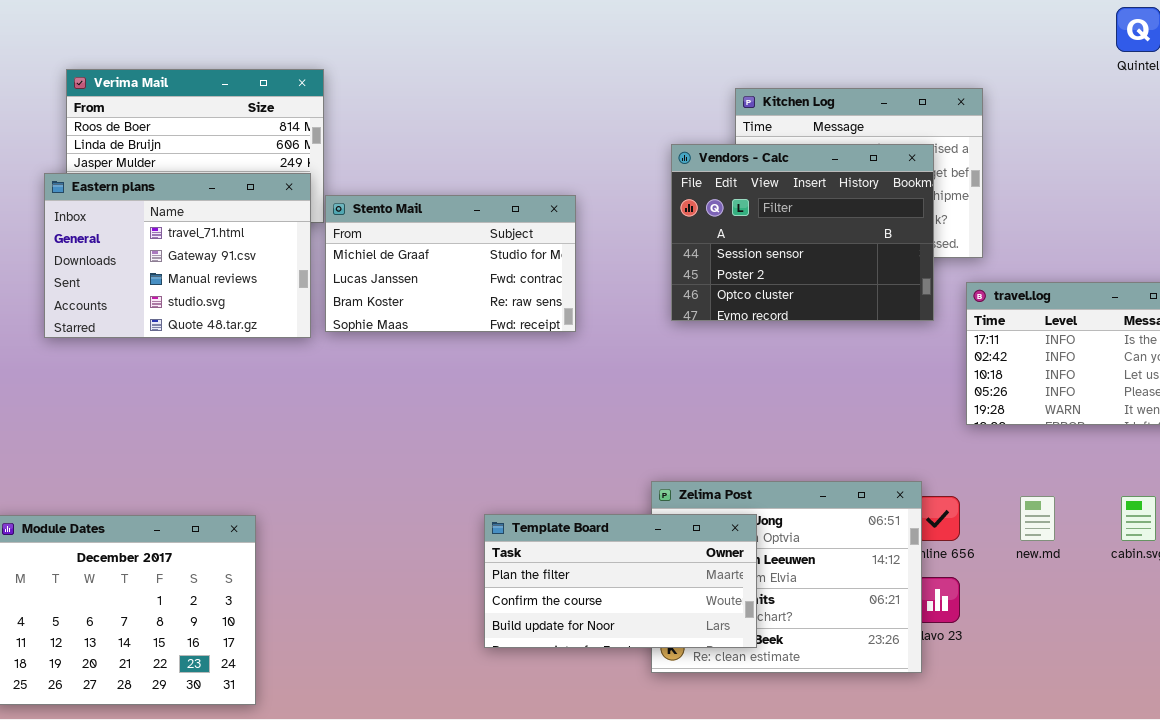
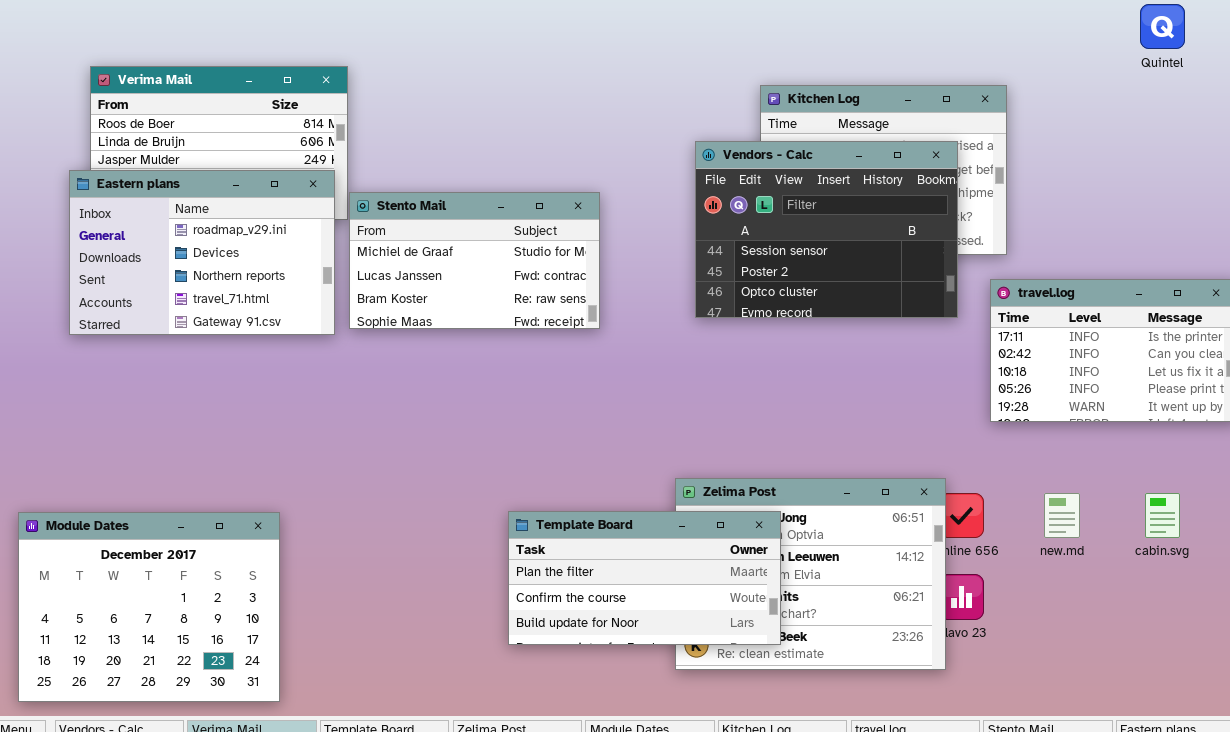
Eastern plans: [44,173,311,338] -> [69,170,335,335], scrolled up 3 rows

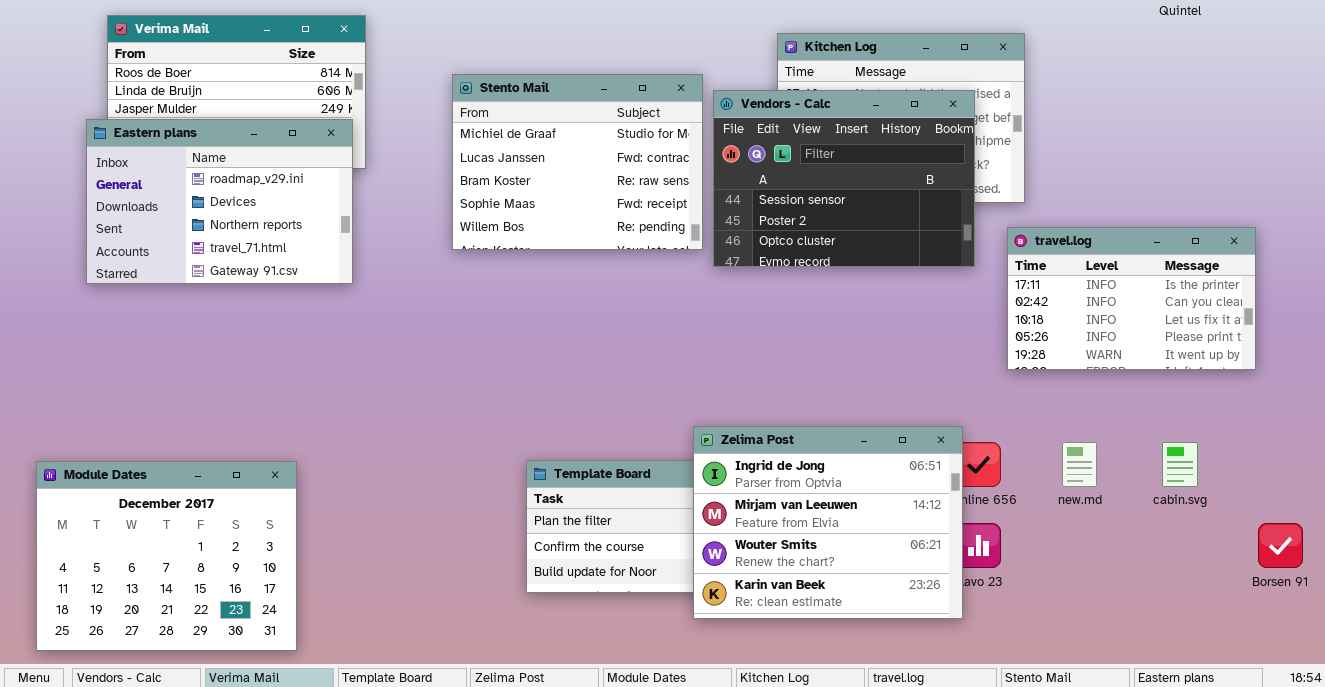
Stento Mail: [349,192,600,329] -> [452,74,703,250], moved, resized
Zelima Post: [675,478,946,670] -> [693,426,963,619], raised

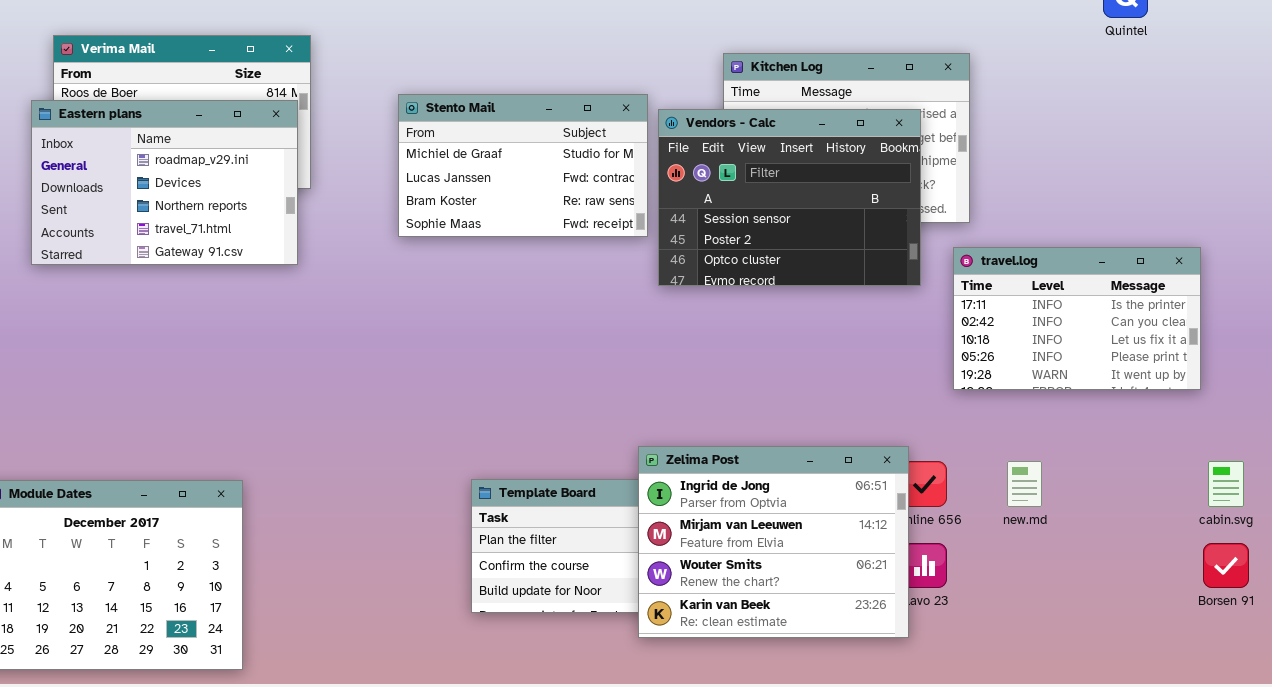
Stento Mail: [452,74,703,250] -> [398,94,648,237], resized
Eastern plans: [86,119,353,284] -> [31,100,298,265], moved
cabin.svg: [1162,442,1198,487] -> [1208,461,1244,507], moved

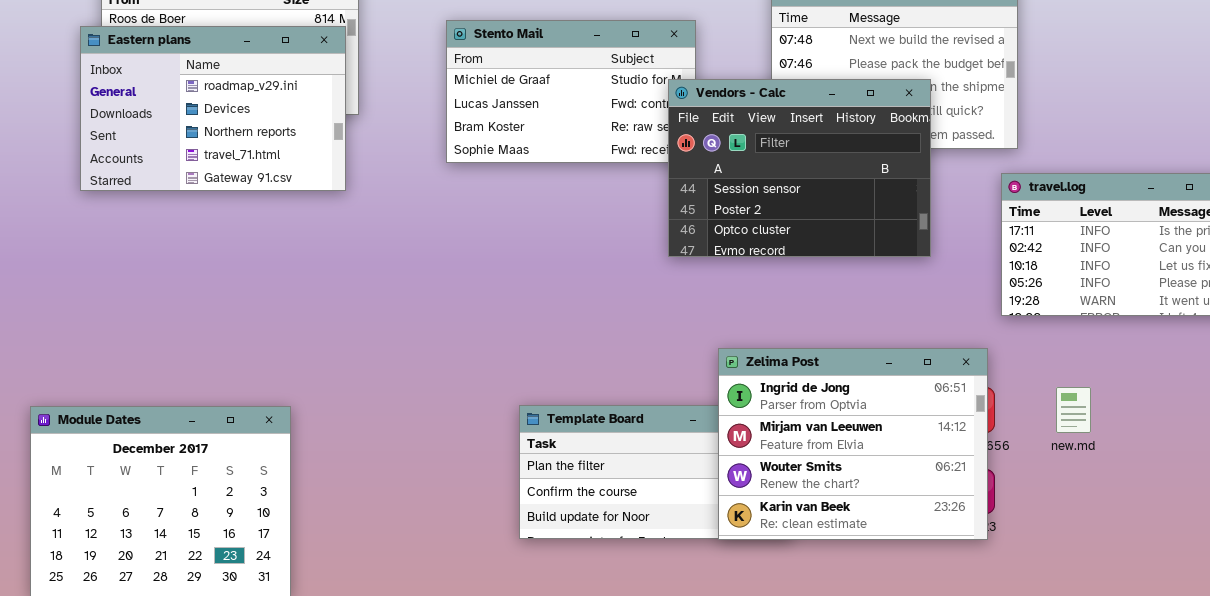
Vendors - Calc: [658,109,921,286] -> [668,79,931,257], moved
Zelima Post: [638,446,909,638] -> [718,348,988,540], moved

